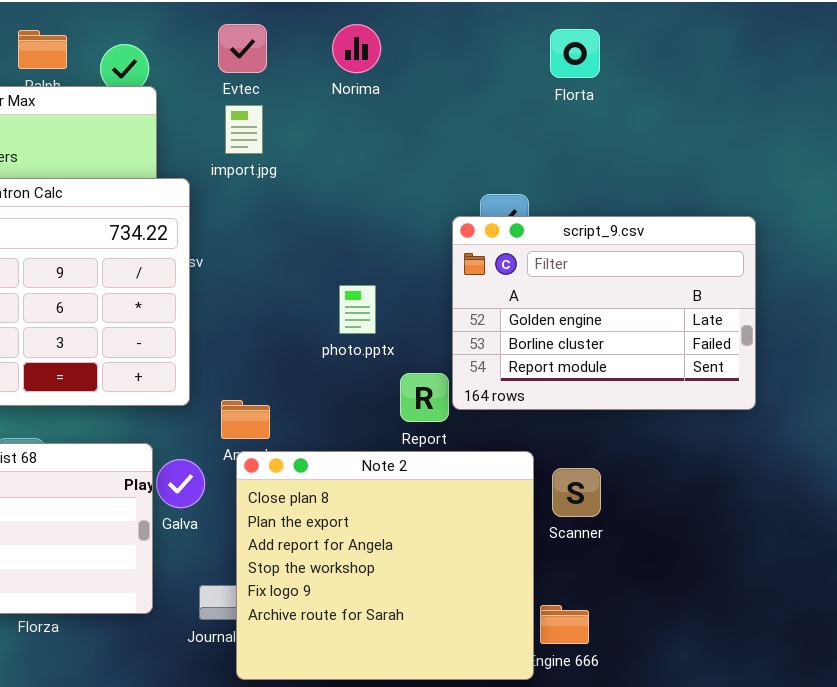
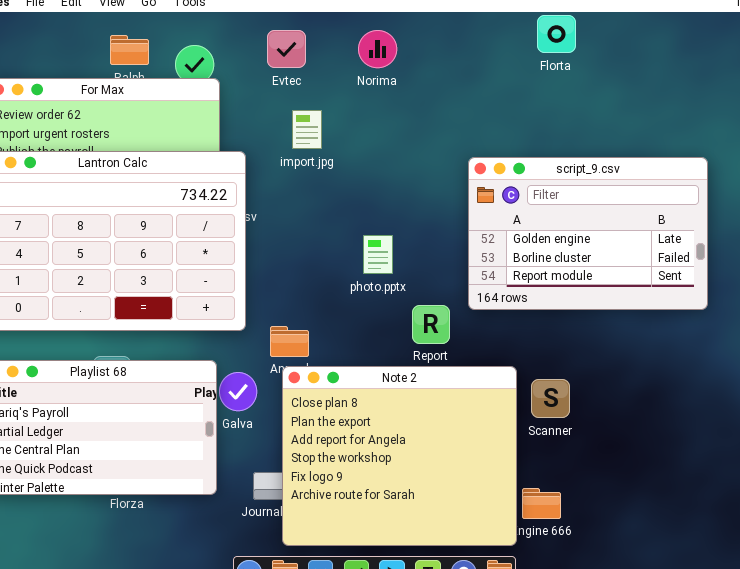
Florta: [550,29,600,78] -> [537,15,576,53], moved
import.jpg: [225,105,263,154] -> [292,110,322,149], moved
script_9.csv: [452,216,756,410] -> [468,157,708,310], moved

